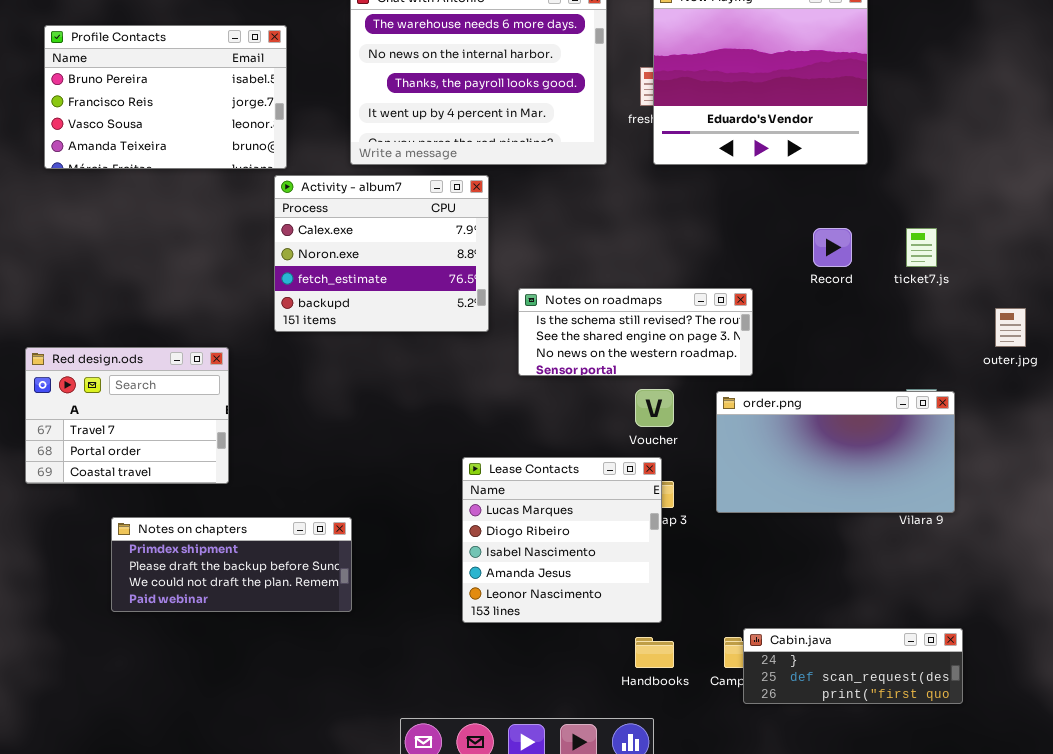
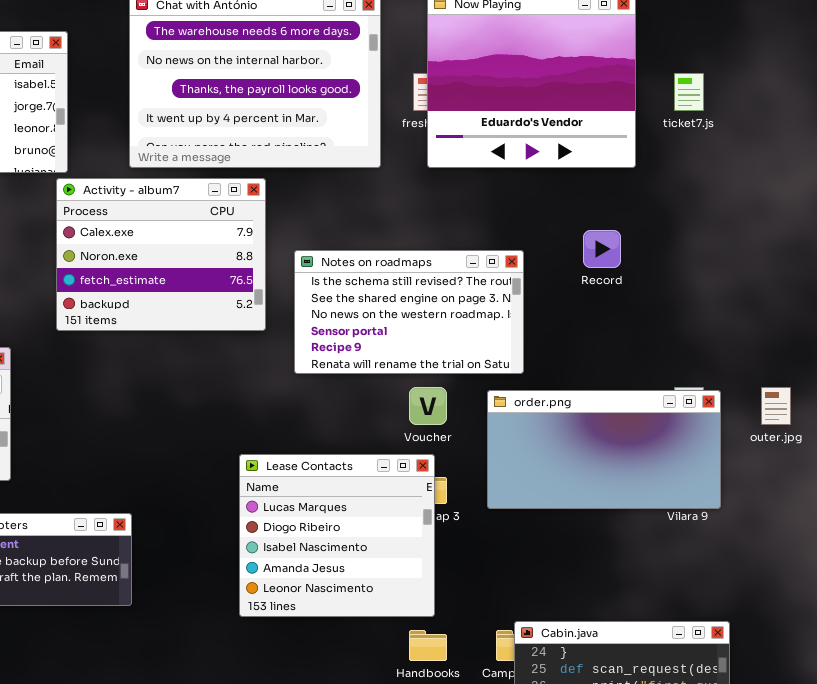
ticket7.js: [906,228,937,267] -> [674,73,704,111], moved
Notes on roadmaps: [518,288,753,376] -> [294,250,524,374], resized
outer.jpg: [995,308,1026,347] -> [761,387,791,425], moved

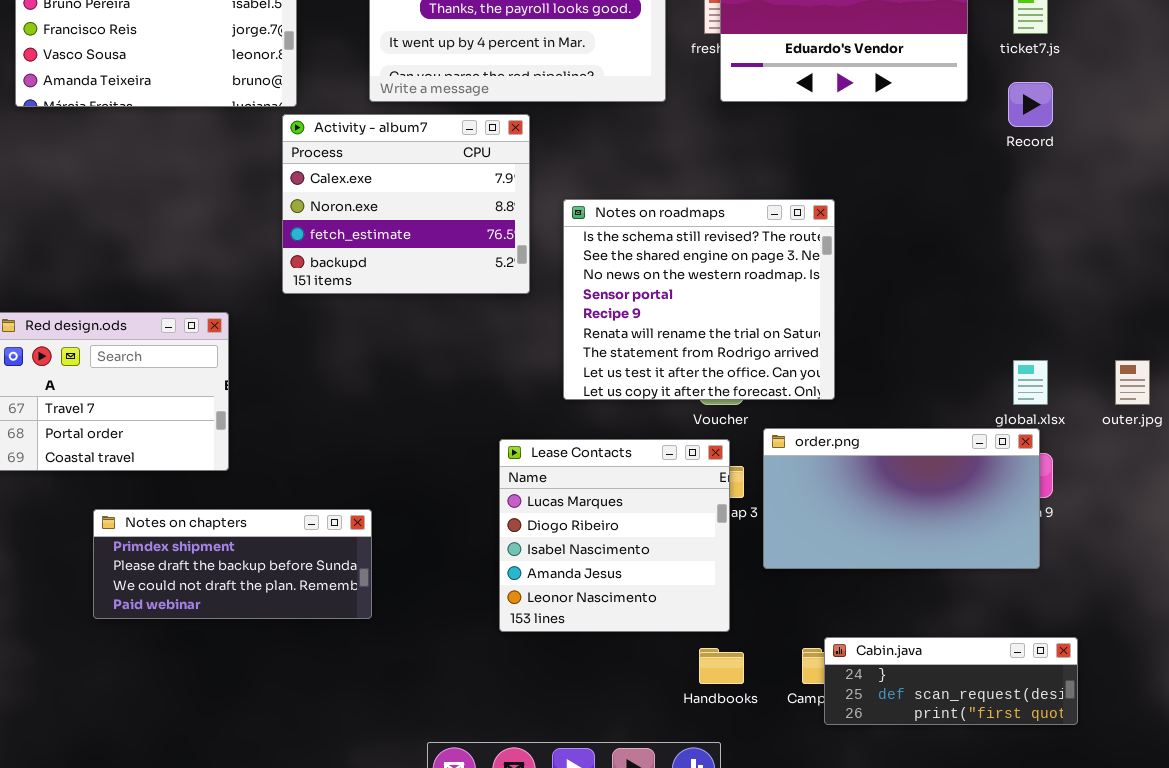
Record: [583,230,621,268] -> [1008,82,1053,127], moved
Notes on roadmaps: [294,250,524,374] -> [563,199,835,400], resized
order.png: [487,390,721,509] -> [763,428,1040,569], moved

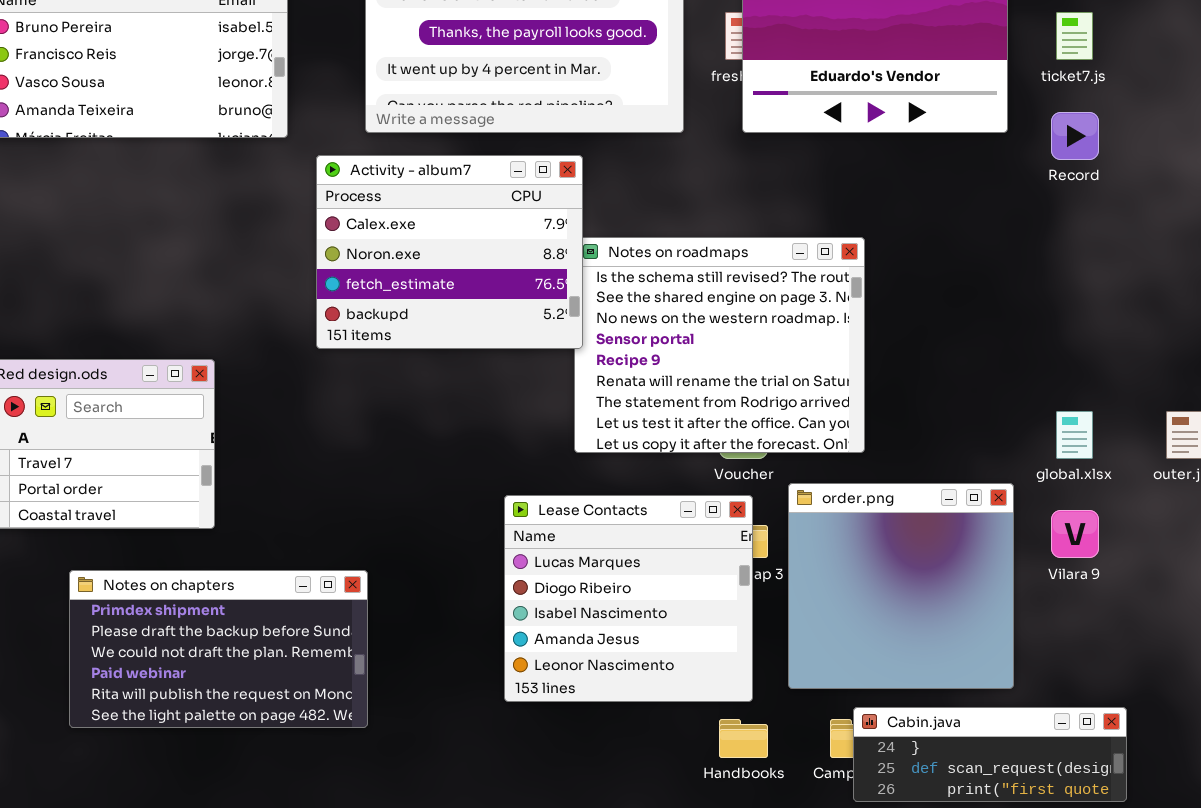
Activity - album7: [282,114,530,294] -> [316,155,583,349], moved
order.png: [763,428,1040,569] -> [788,483,1014,689], resized
Notes on chapters: [93,509,372,619] -> [69,570,368,728], resized

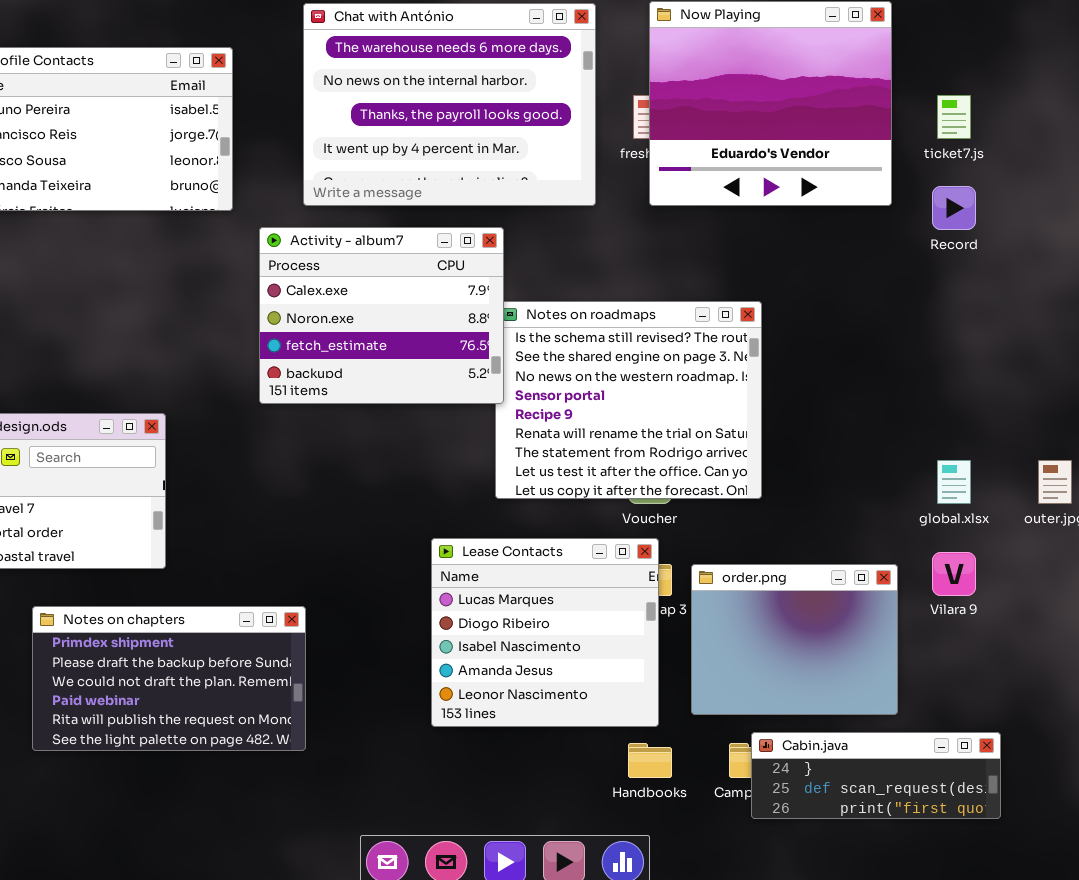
order.png: [788,483,1014,689] -> [691,564,898,715], resized

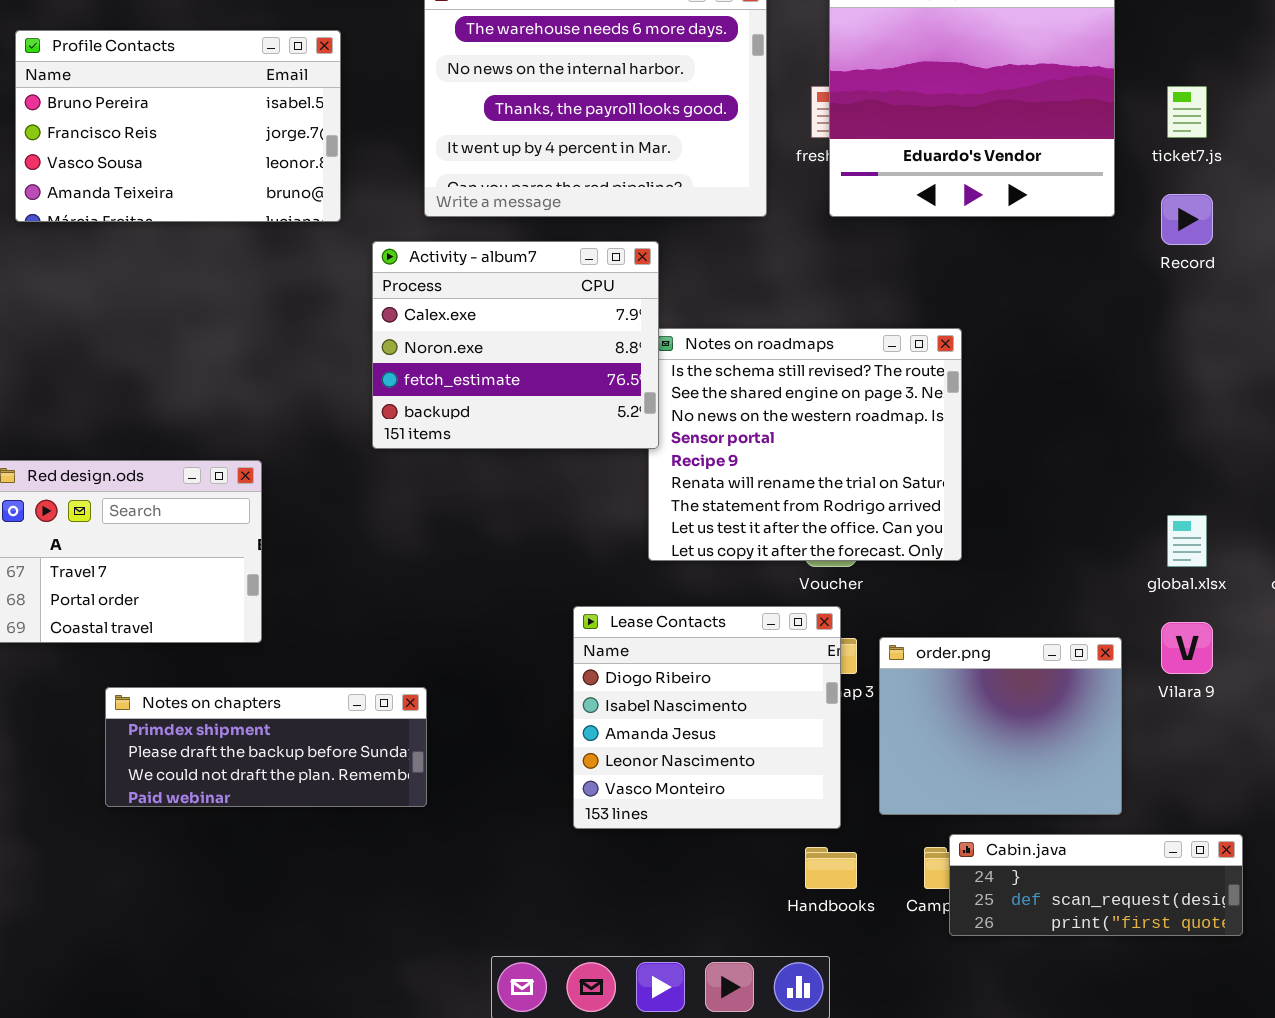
Lease Contacts: [431,538,659,727] -> [573,606,841,829], scrolled down 1 row
Notes on chapters: [32,606,306,751] -> [105,687,427,807], resized

